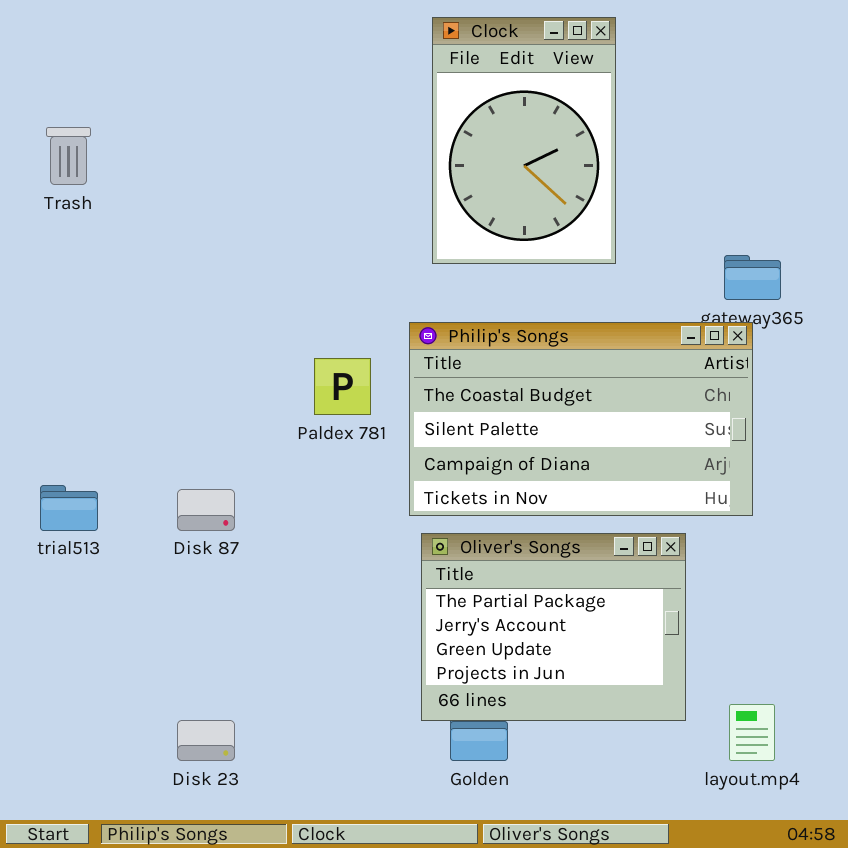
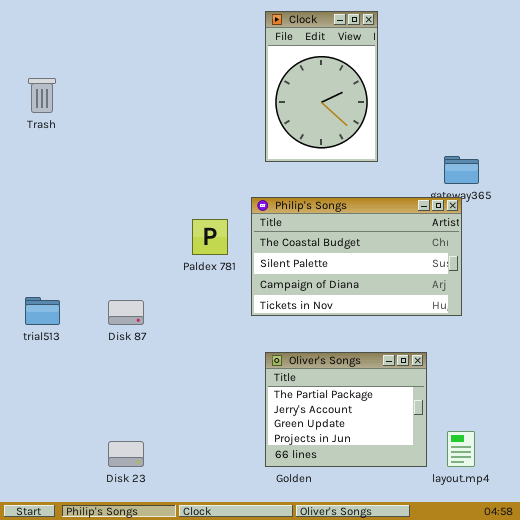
Oliver's Songs: [421,533,686,721] -> [265,352,427,467], moved

